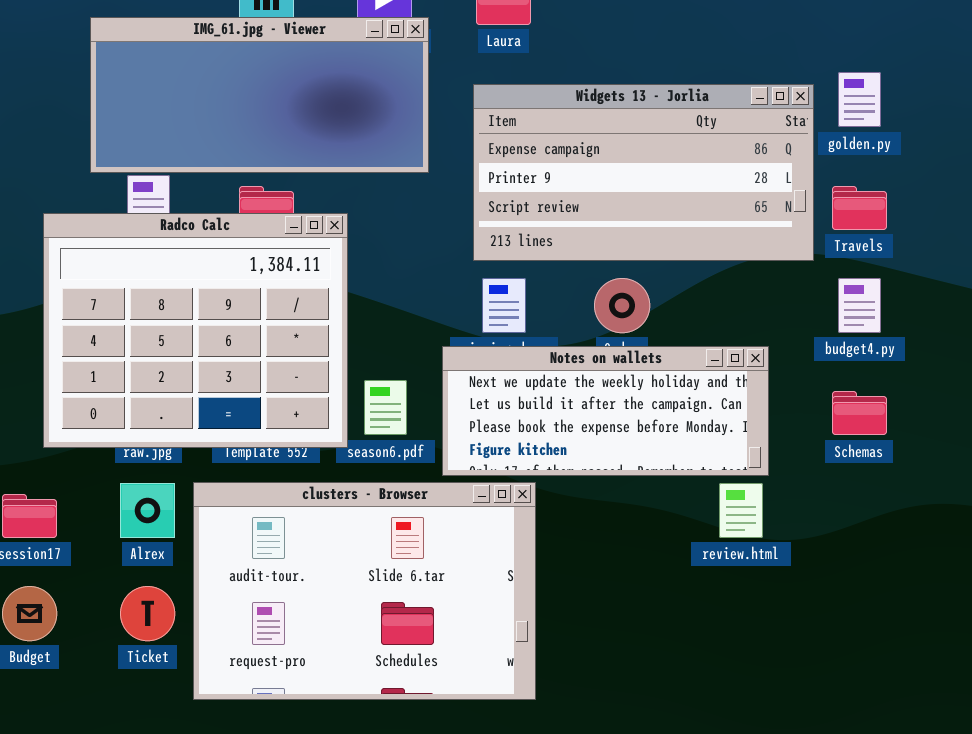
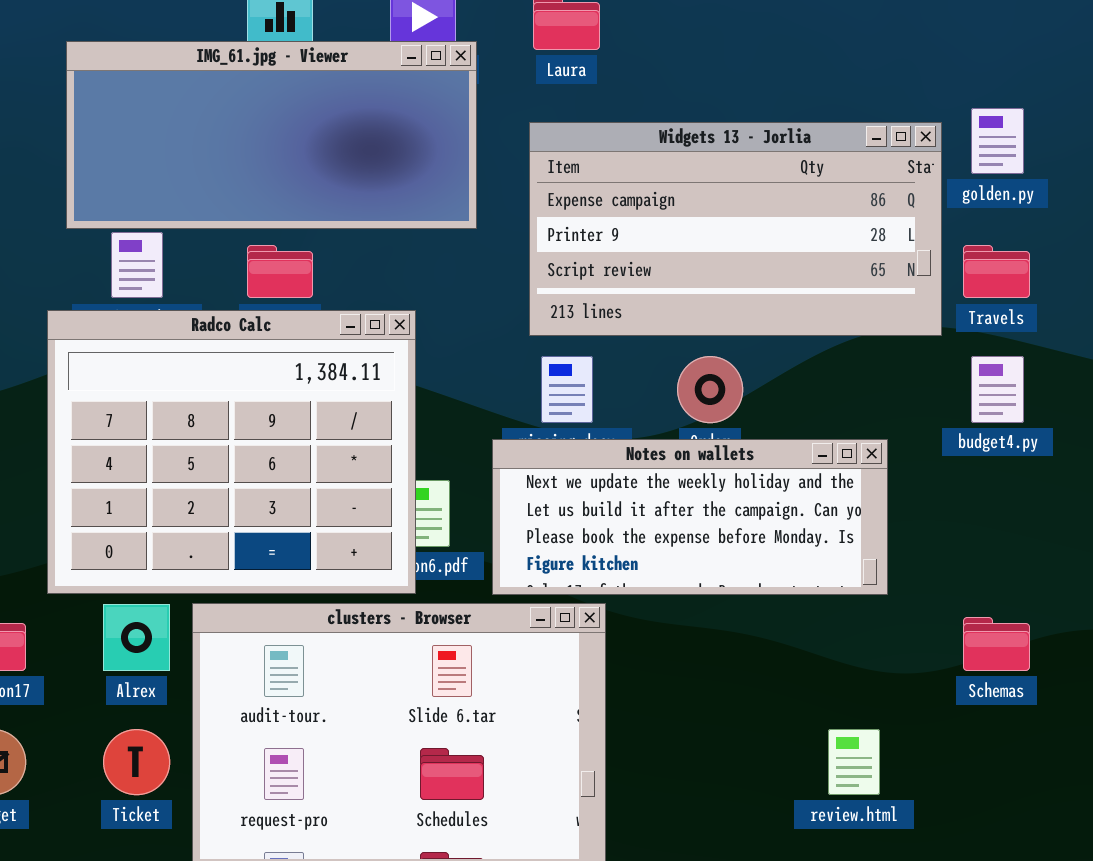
Radco Calc: [43,213,348,448] -> [47,310,416,594], moved
Schemas: [832,391,887,435] -> [963,617,1030,671], moved
review.html: [719,483,763,538] -> [828,729,880,795], moved

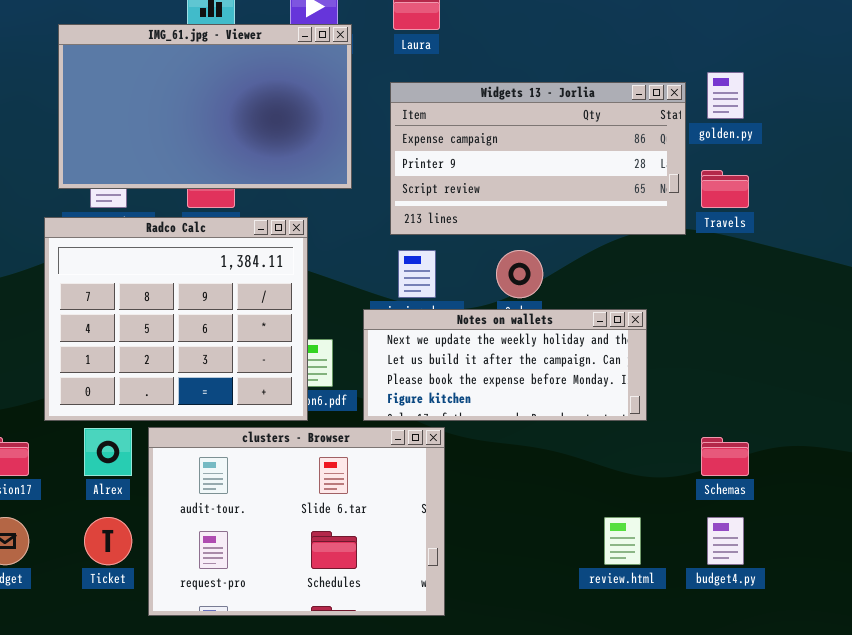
IMG_61.jpg - Viewer: [66,41,477,229] -> [58,24,352,189], resized
budget4.py: [971,356,1024,423] -> [707,517,744,565], moved

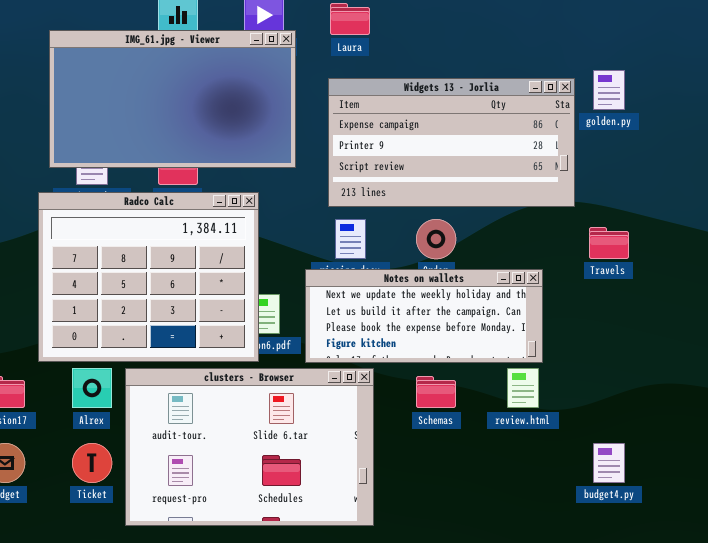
Travels: [701,170,749,208] -> [589,227,629,259], moved
Schemas: [701,437,749,476] -> [416,376,456,408], moved
review.html: [604,517,641,565] -> [507,368,539,408], moved

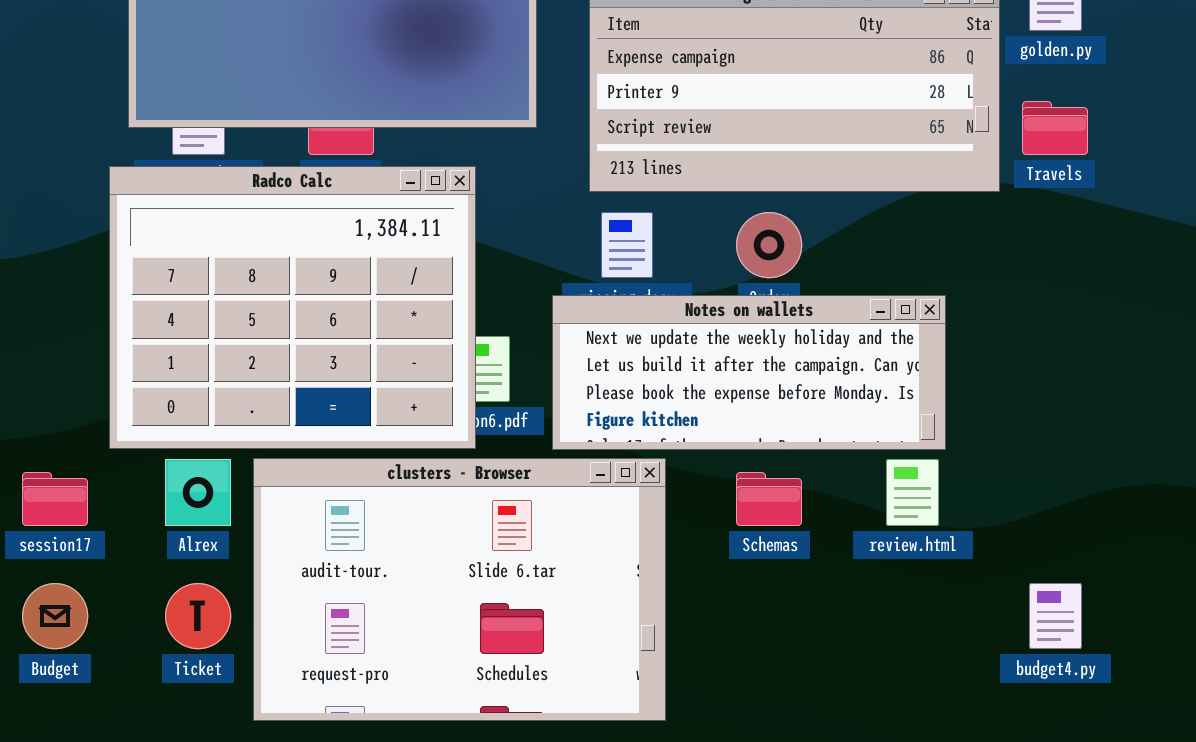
Travels: [589,227,629,259] -> [1022,101,1088,155], moved

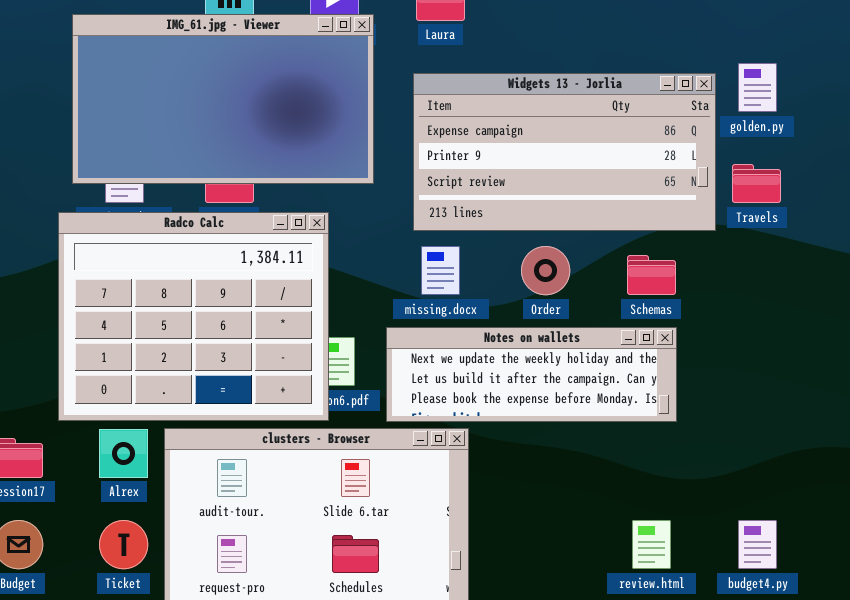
Notes on wallets: [552,295,946,450] -> [386,327,677,422], resized
review.html: [886,459,939,526] -> [632,520,671,569], moved
Schemas: [736,472,802,526] -> [627,255,676,295], moved

